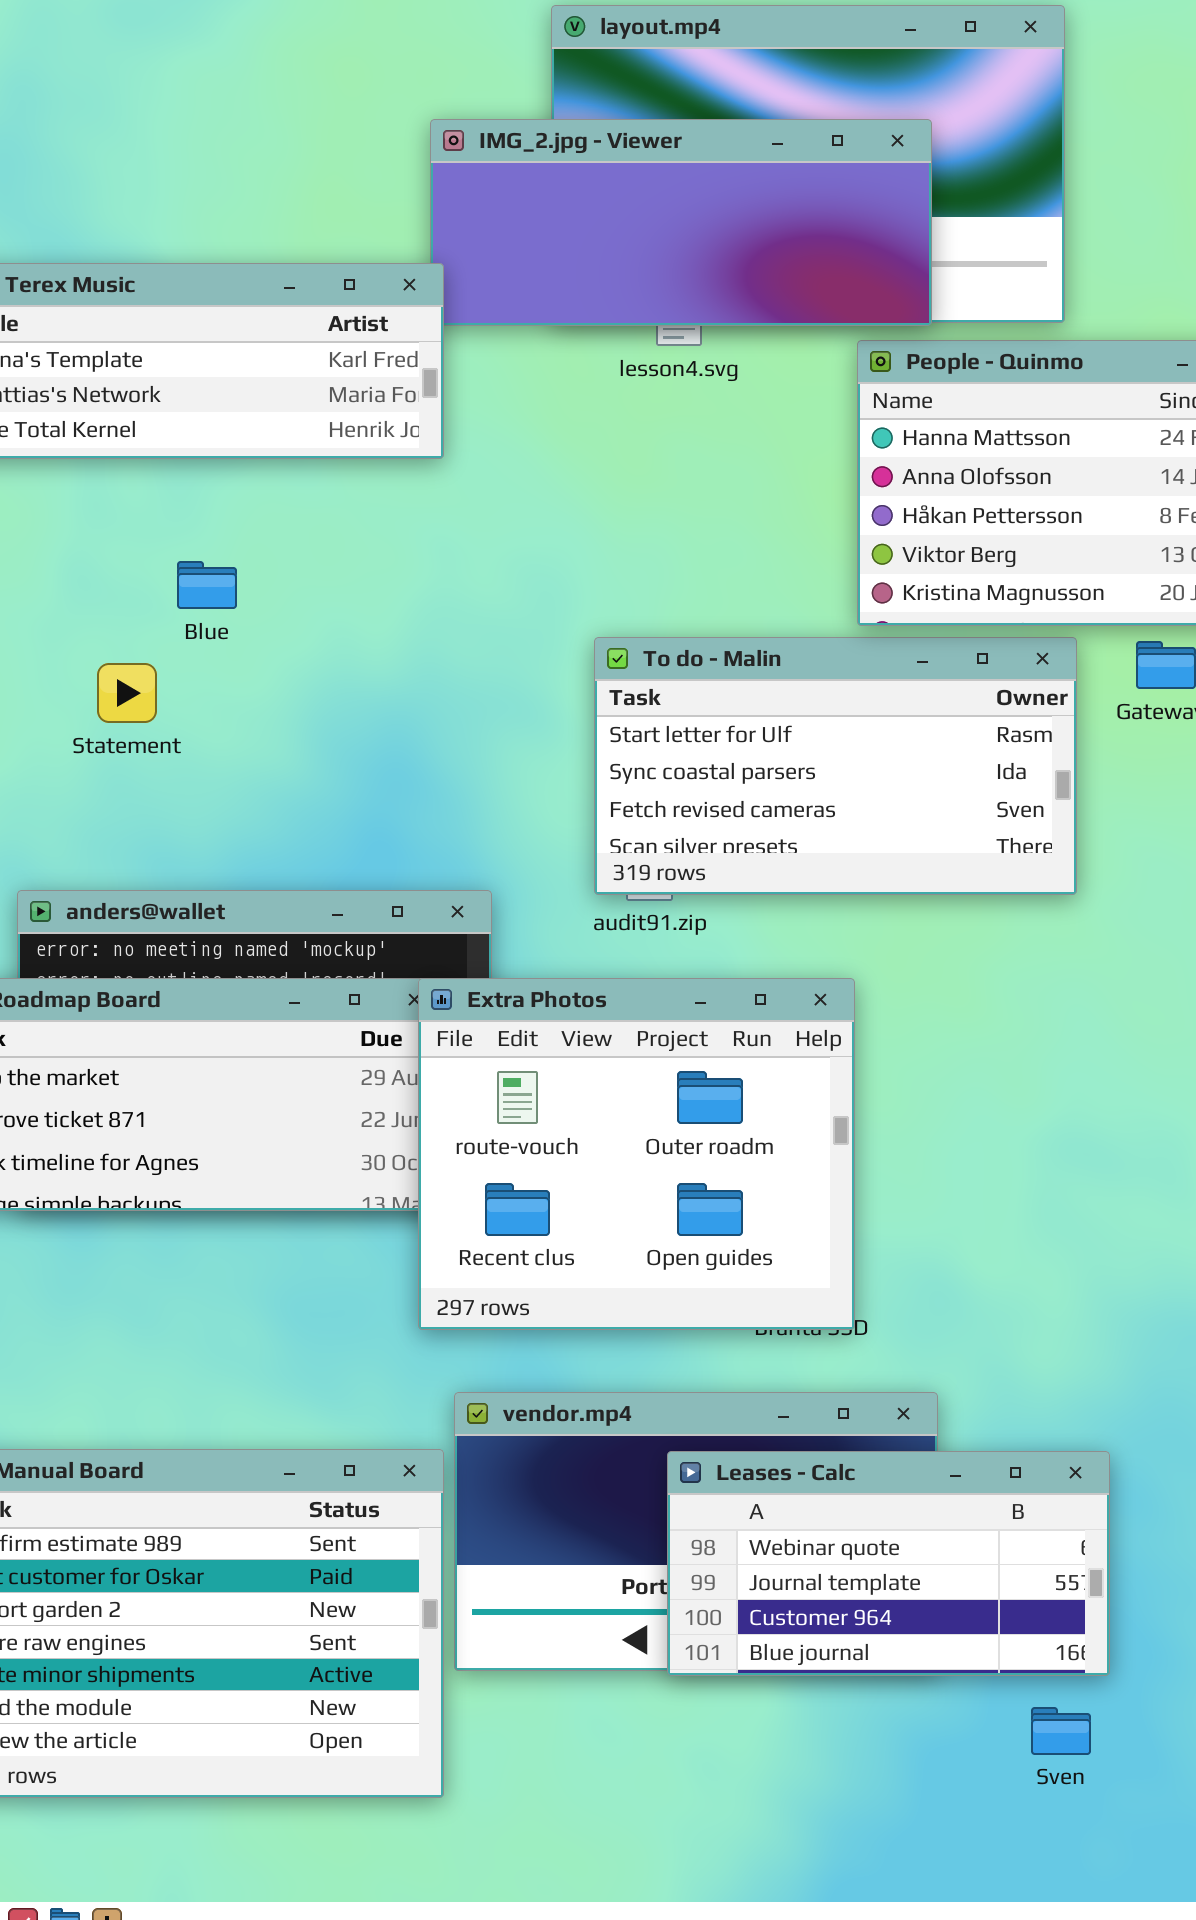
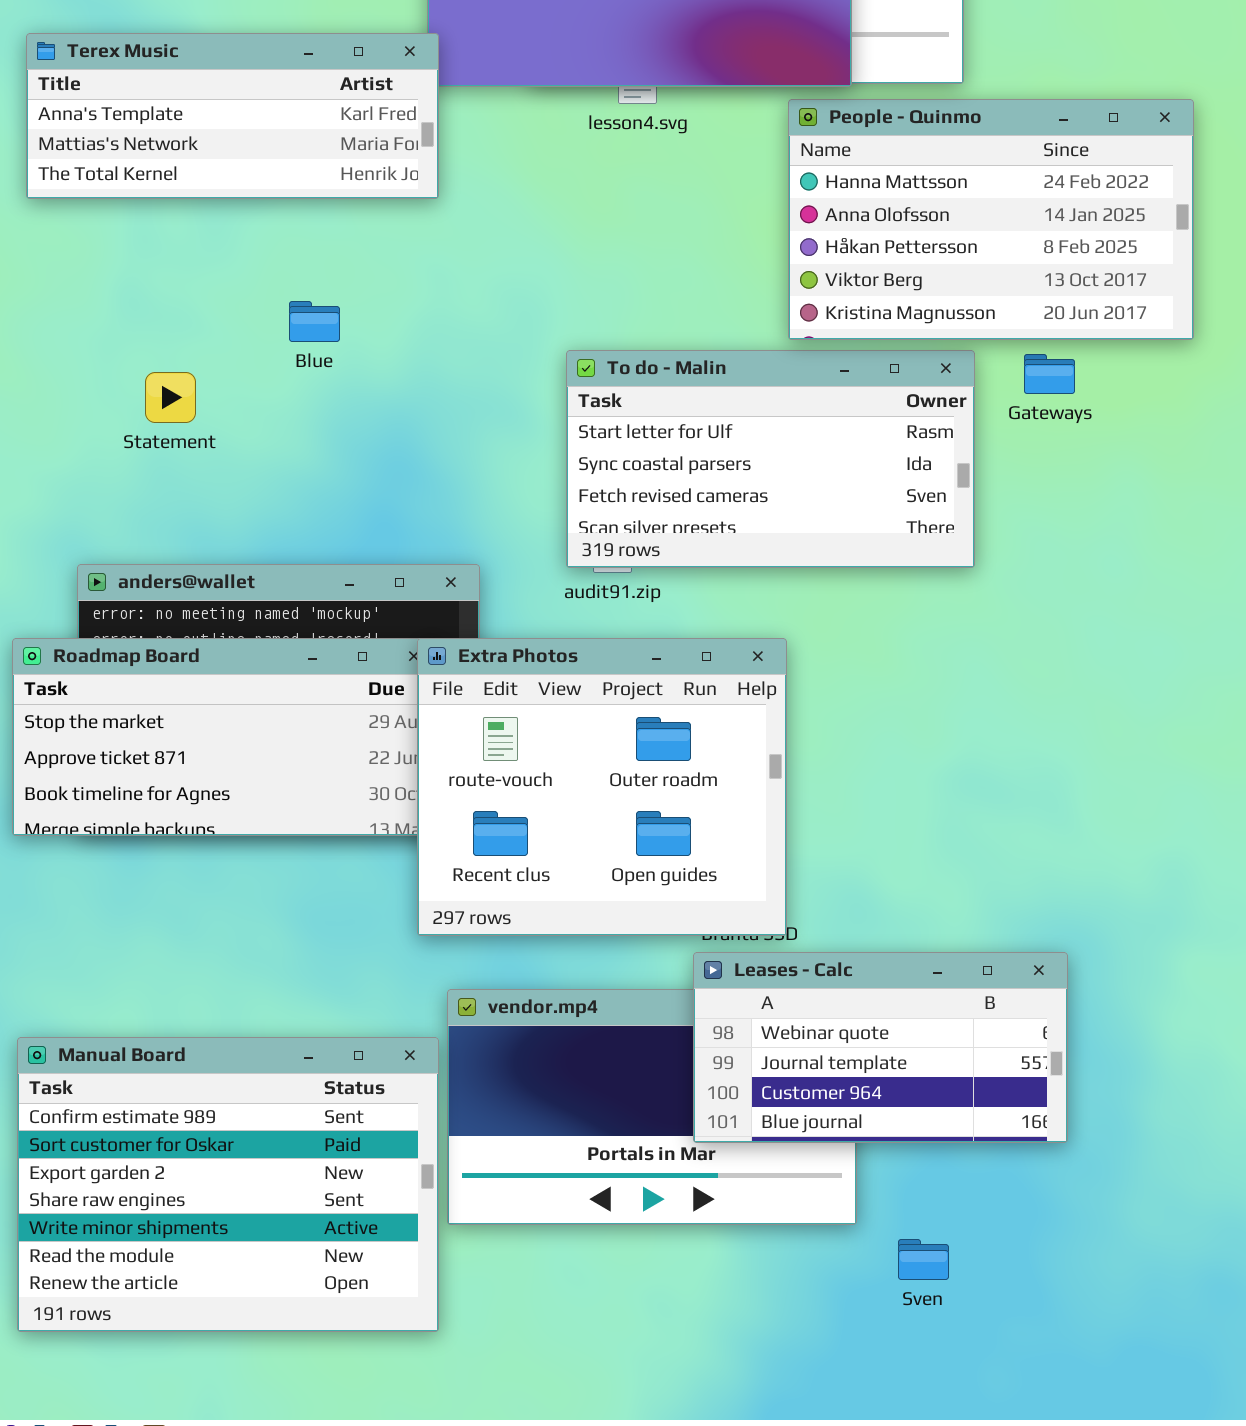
Blue: [177,561,237,609] -> [289,301,340,342], moved
Leases - Calc: [667,1451,1110,1676] -> [693,952,1068,1143], moved
Sven: [1031,1707,1091,1755] -> [898,1239,949,1280], moved

